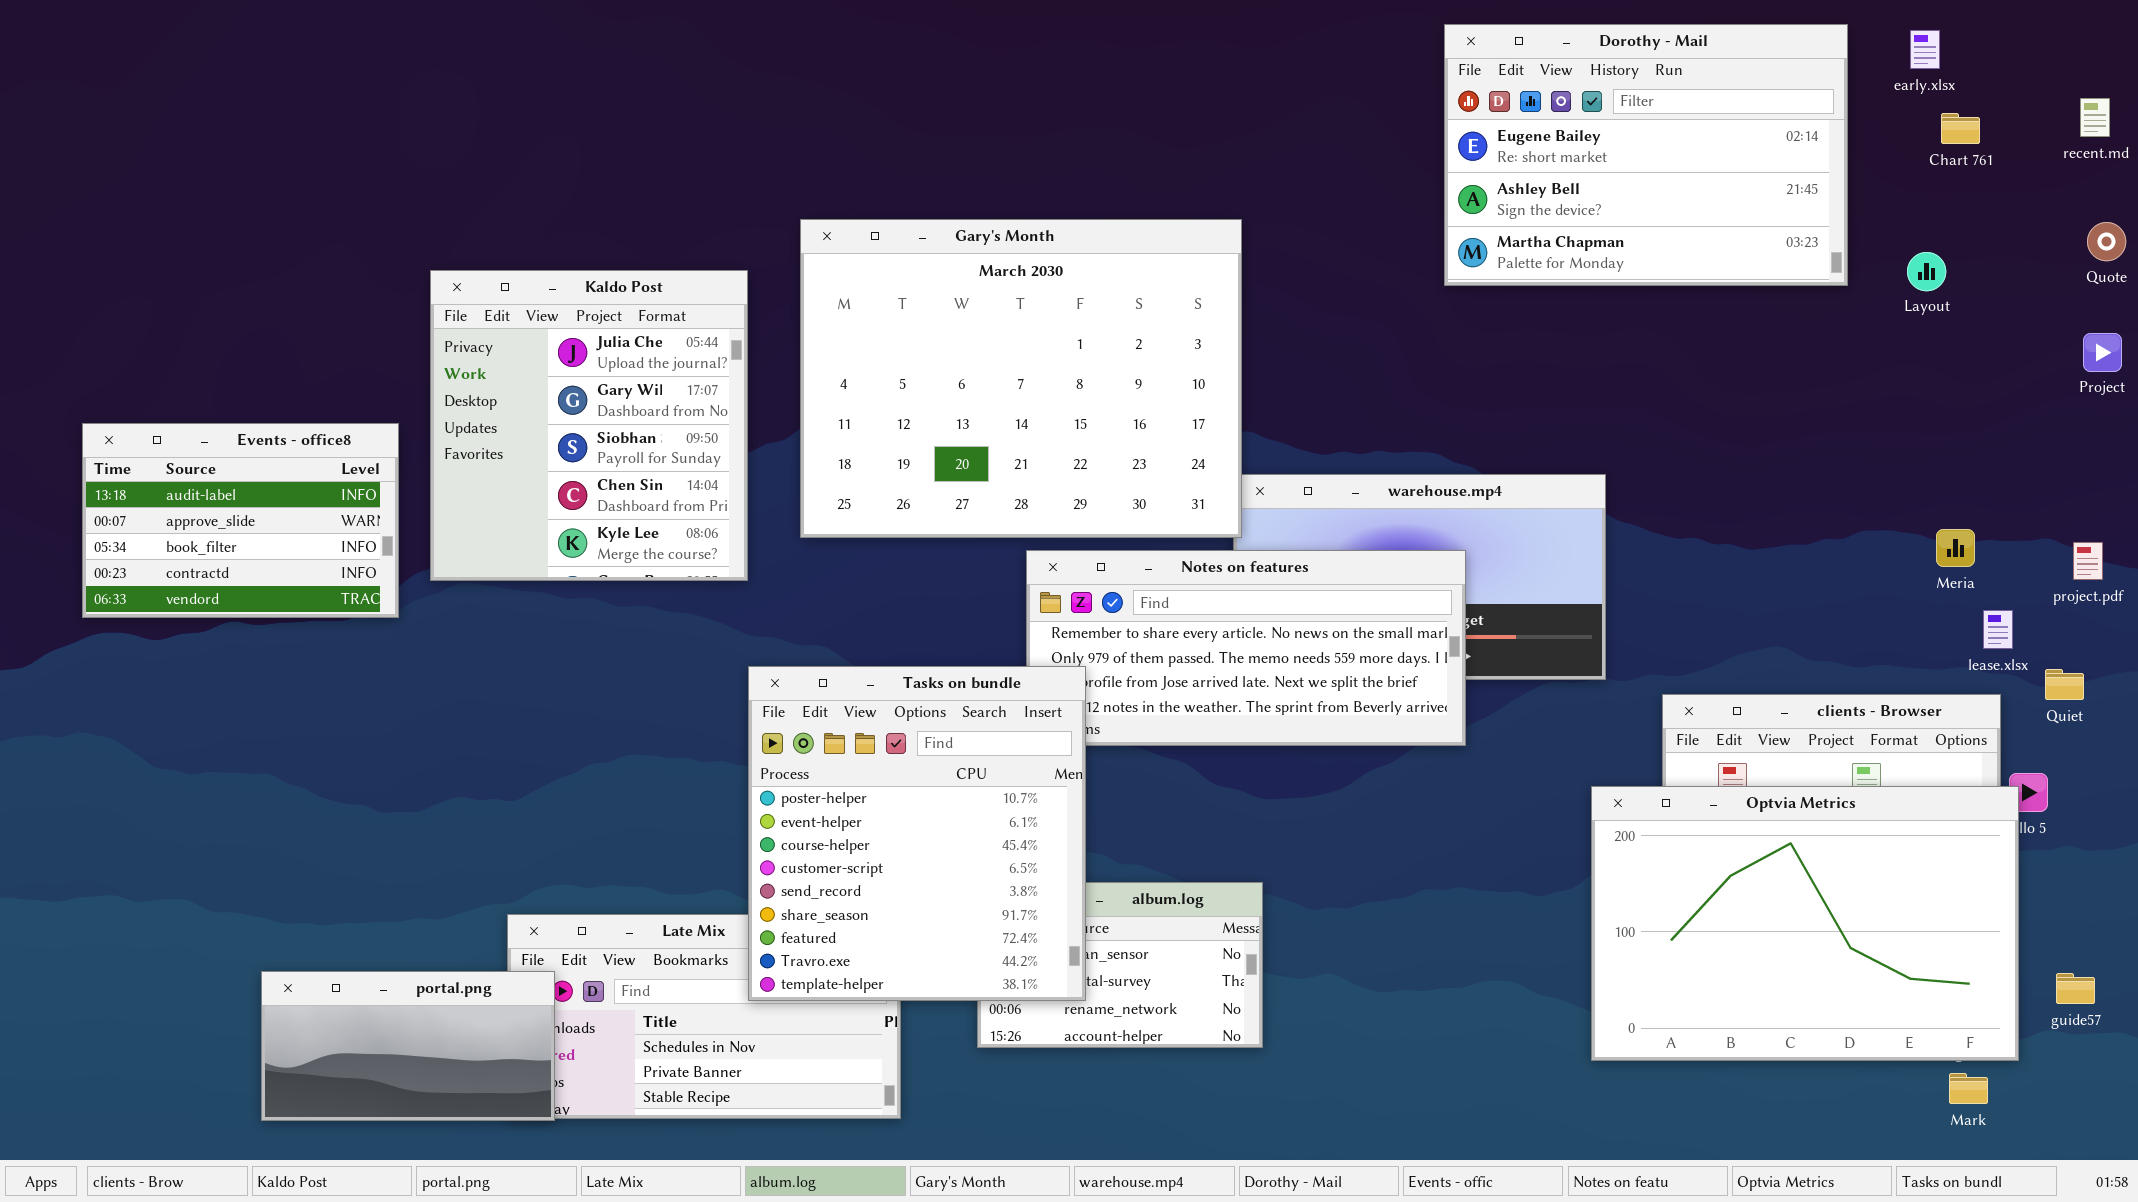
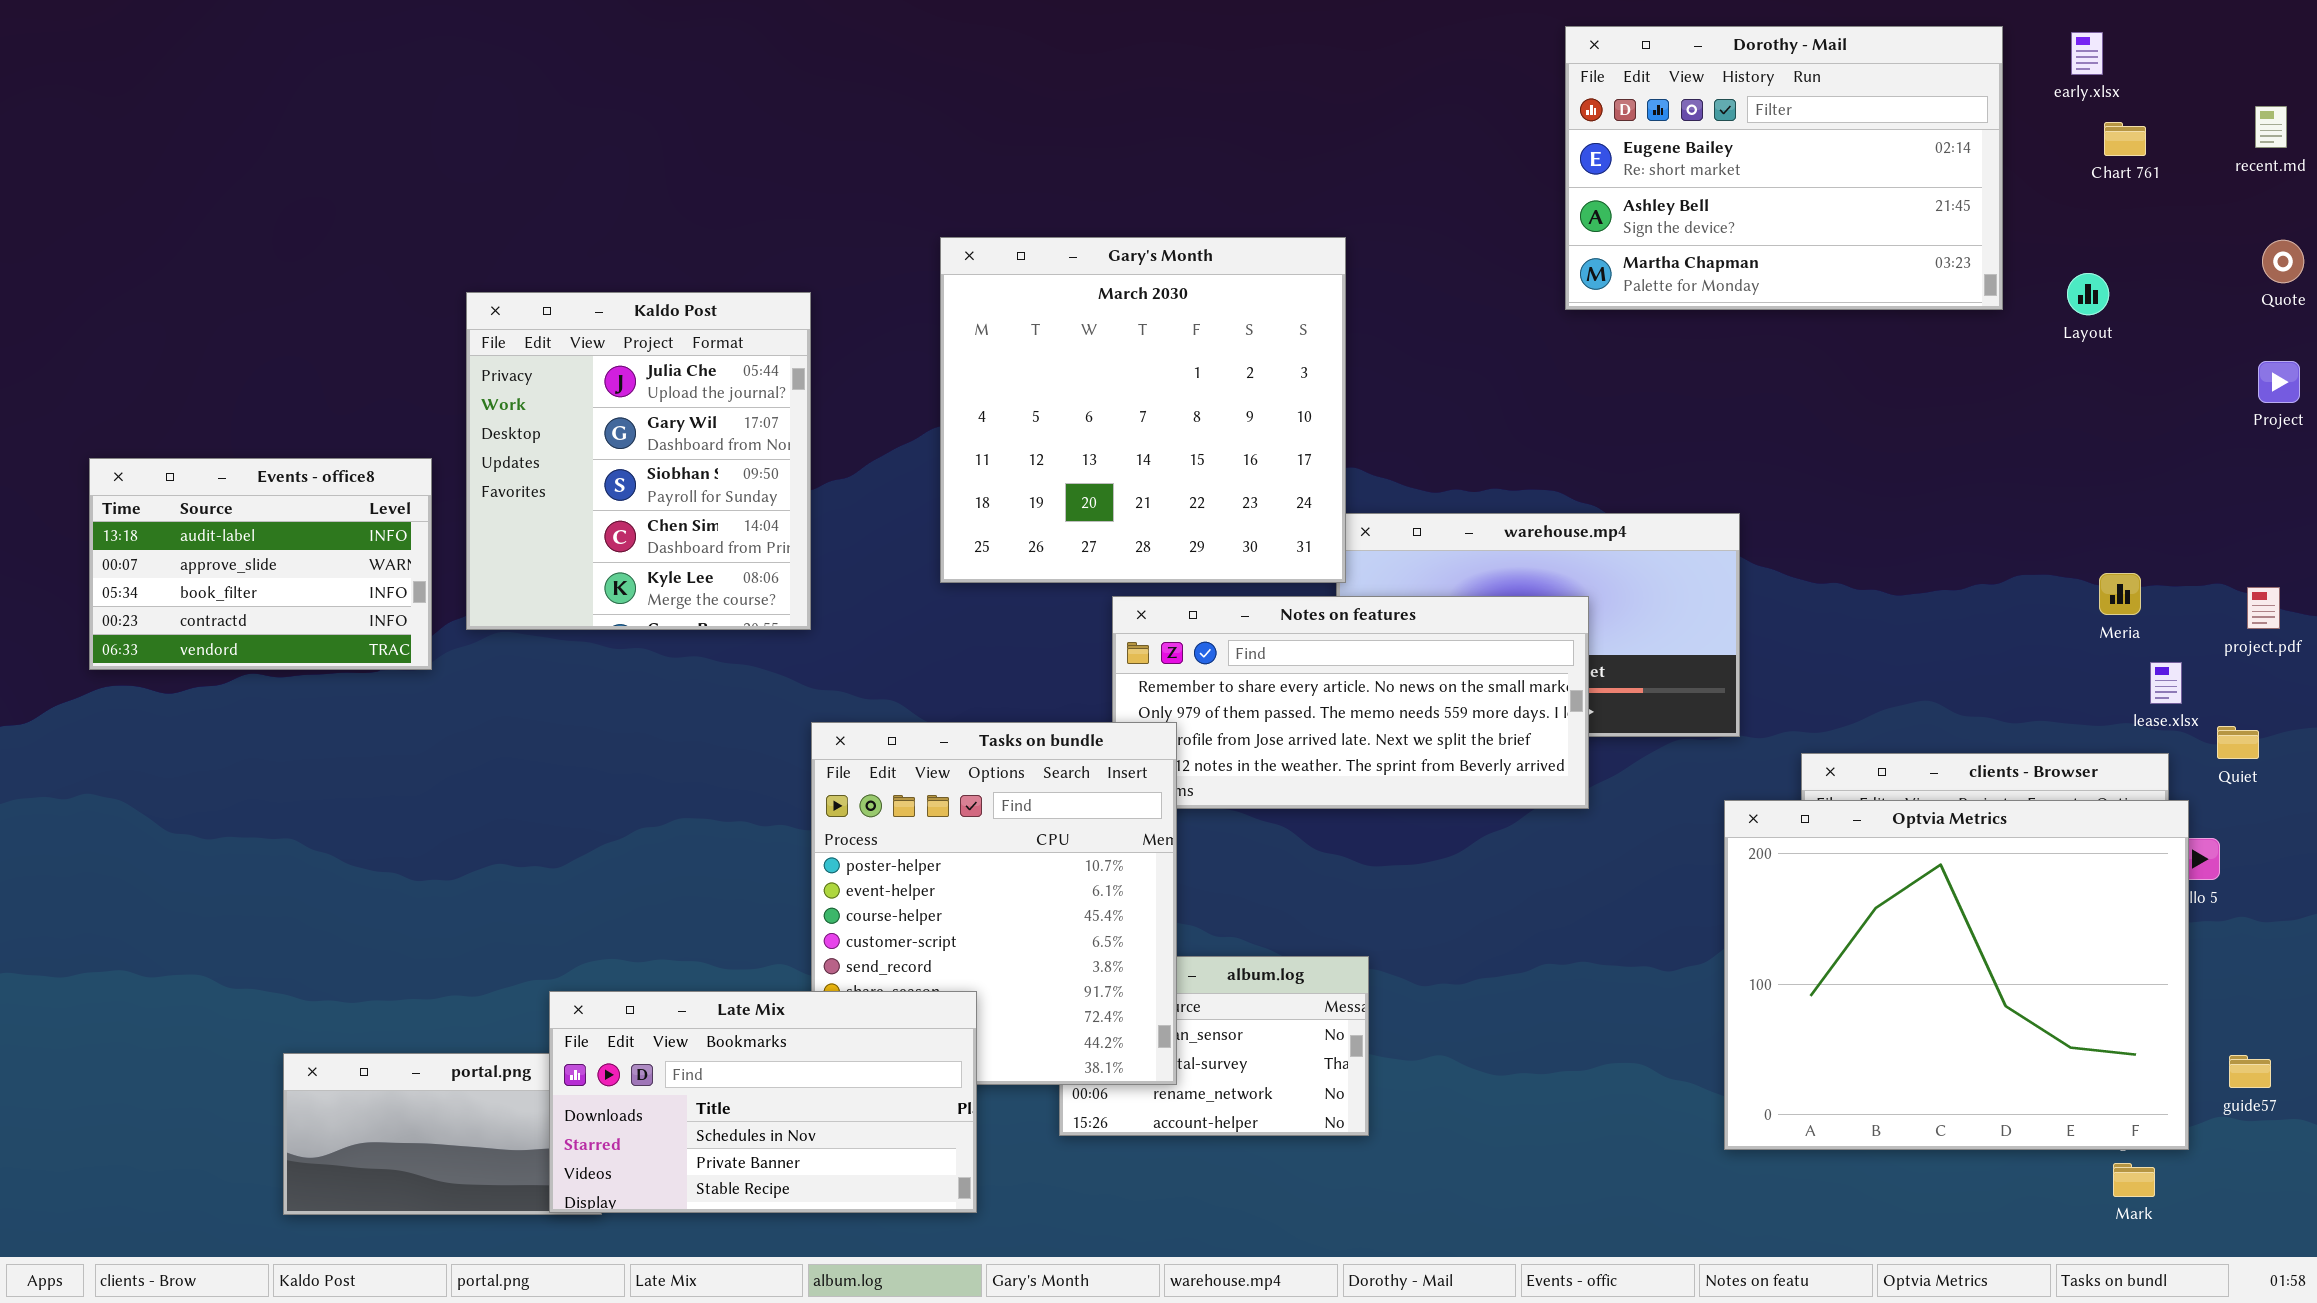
Gary's Month: [800,219,1242,538] -> [940,237,1346,583], resized
Optvia Metrics: [1591,786,2019,1061] -> [1724,800,2189,1150], resized
Late Mix: [507,914,901,1119] -> [549,991,977,1213], raised

